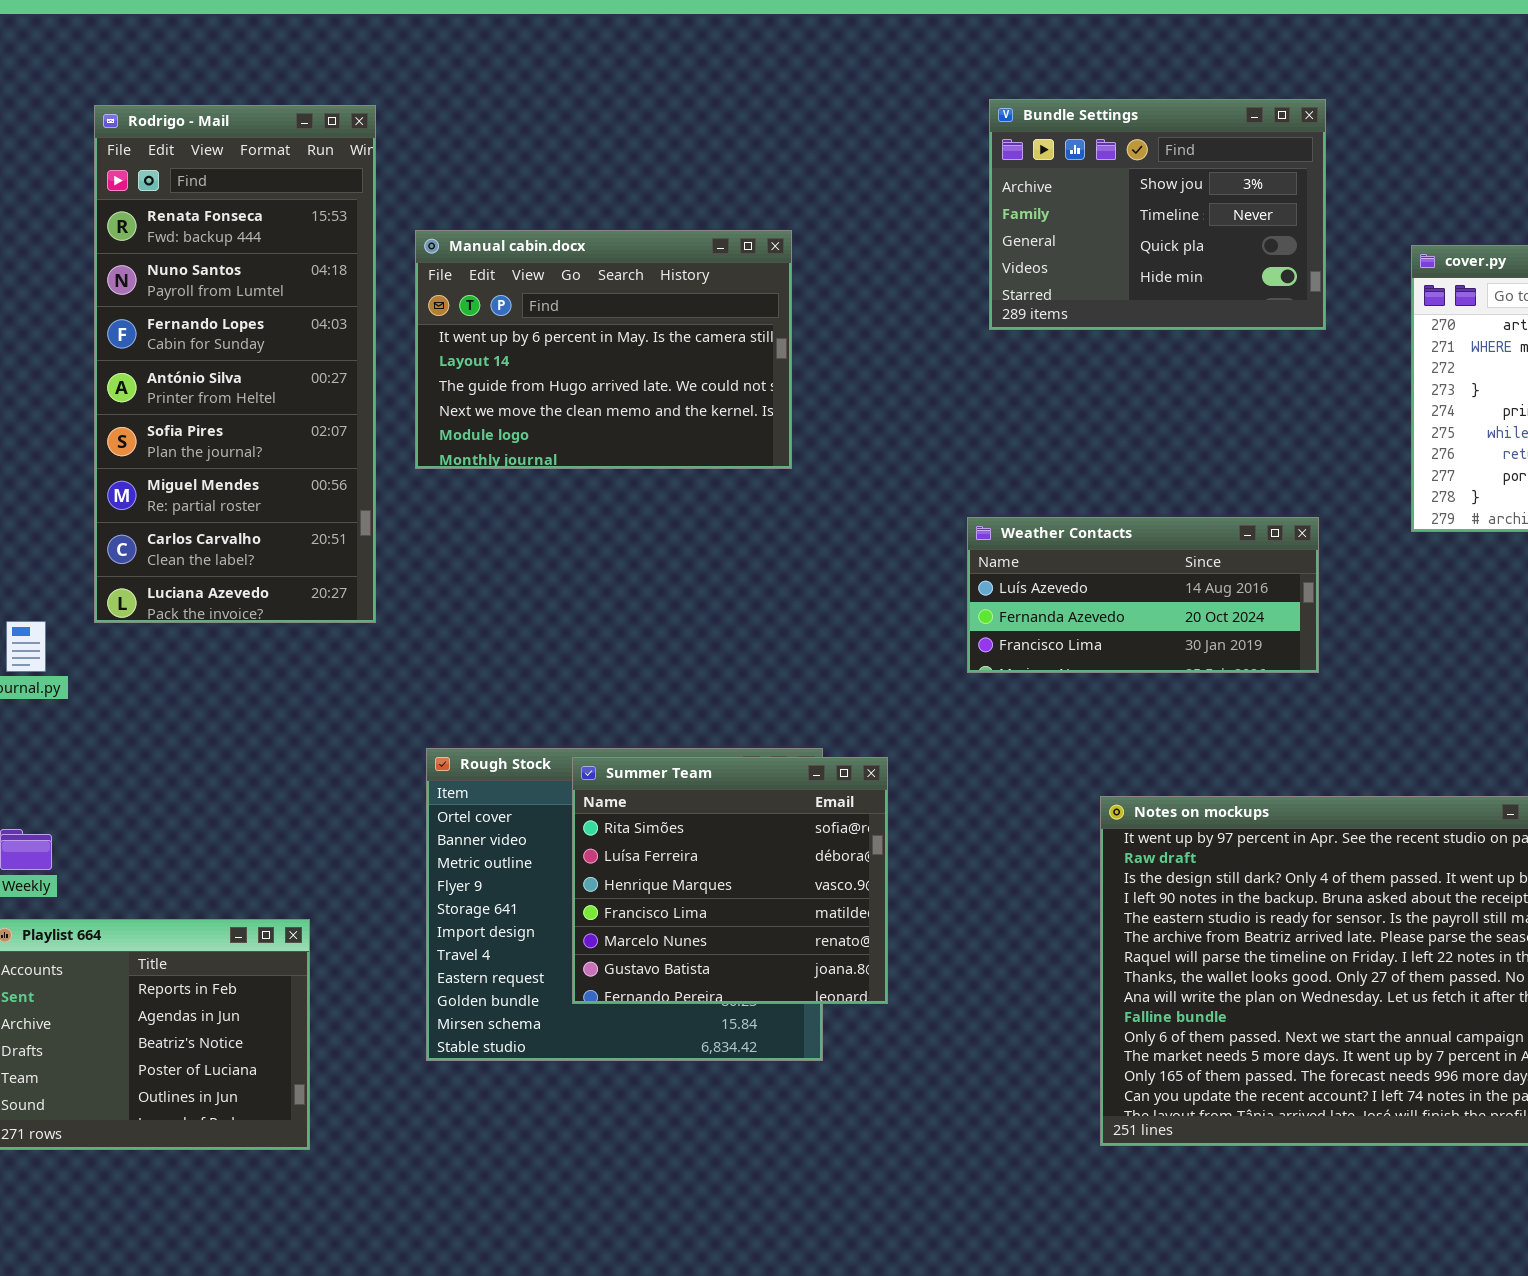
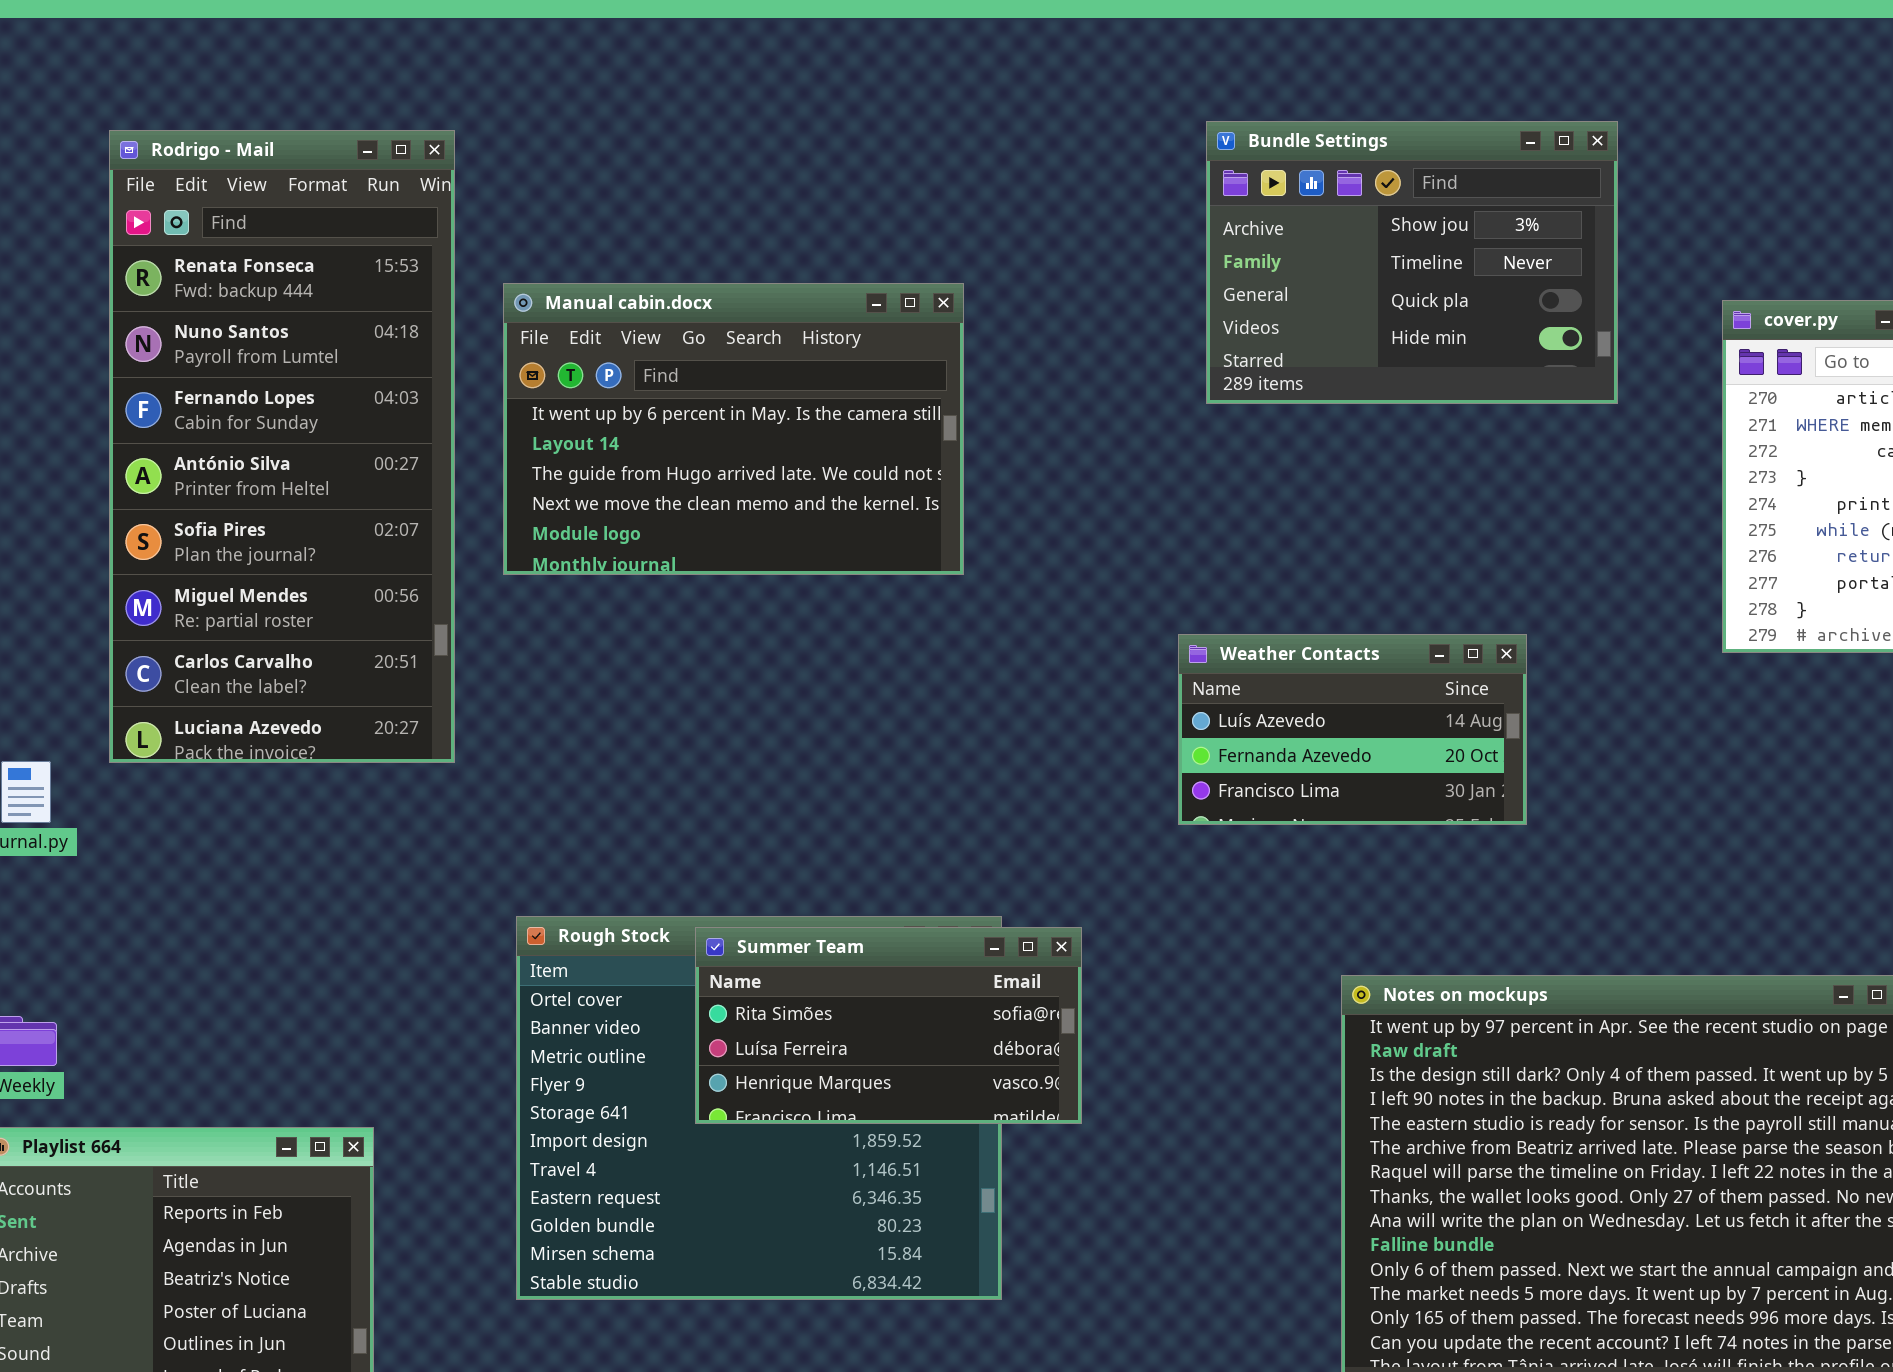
Weather Contacts: [967,517,1319,673] -> [1178,634,1527,825], resized
Summer Team: [572,757,888,1004] -> [695,927,1082,1124], resized

